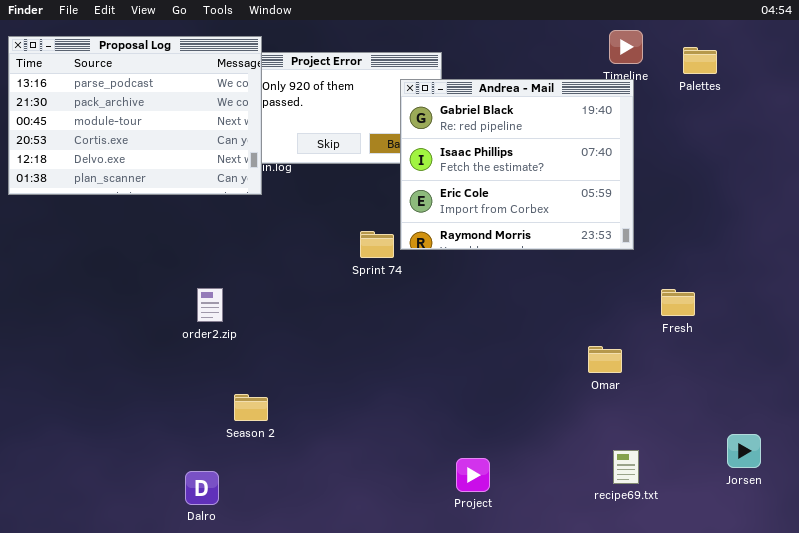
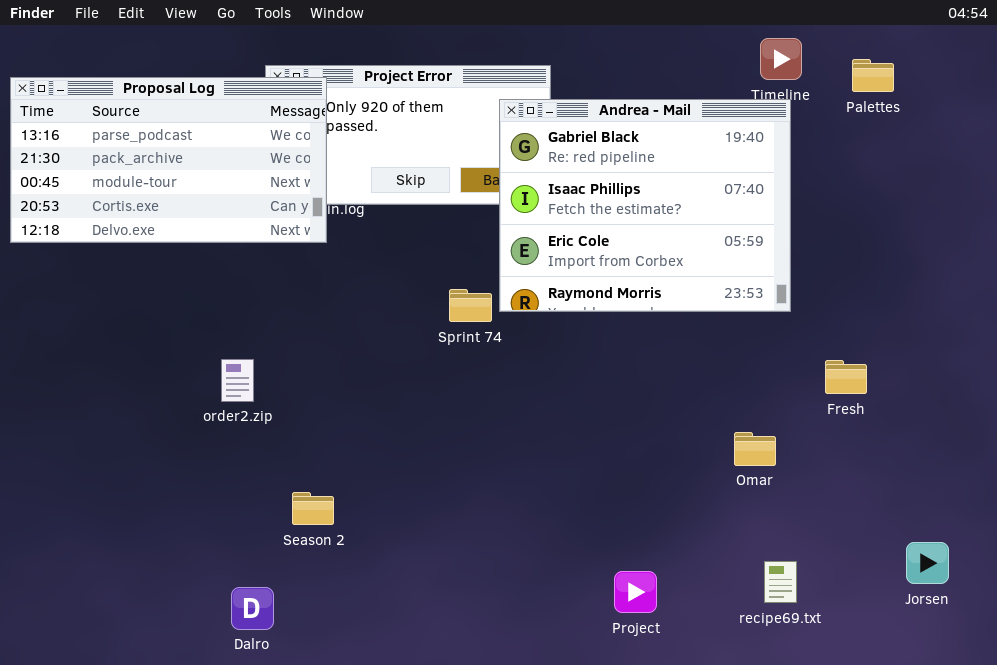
Proposal Log: [8,36,262,195] -> [10,77,327,243], resized
order2.zip: [197,288,223,322] -> [221,359,254,402], moved
Project: [456,458,490,492] -> [614,571,657,613], moved

